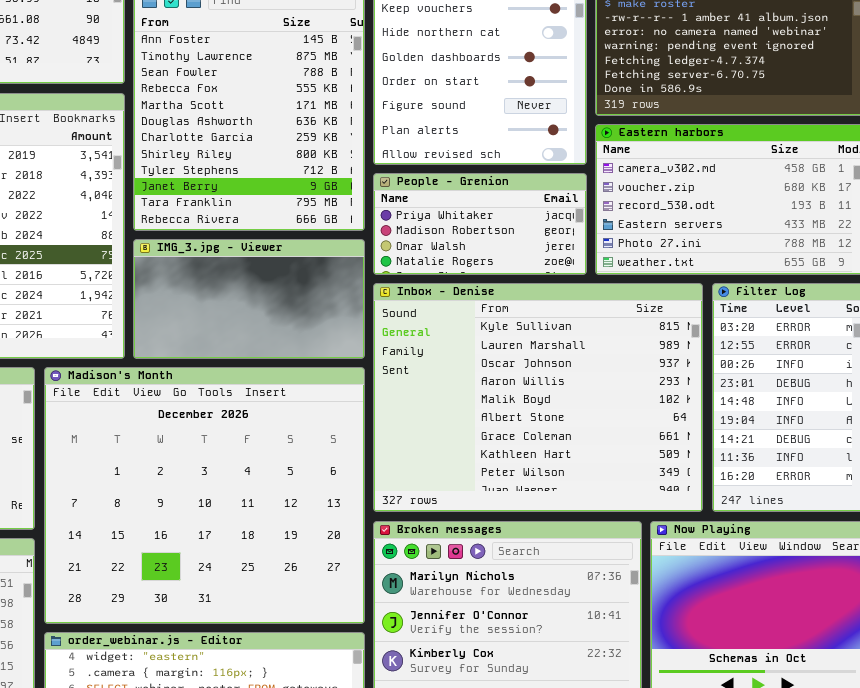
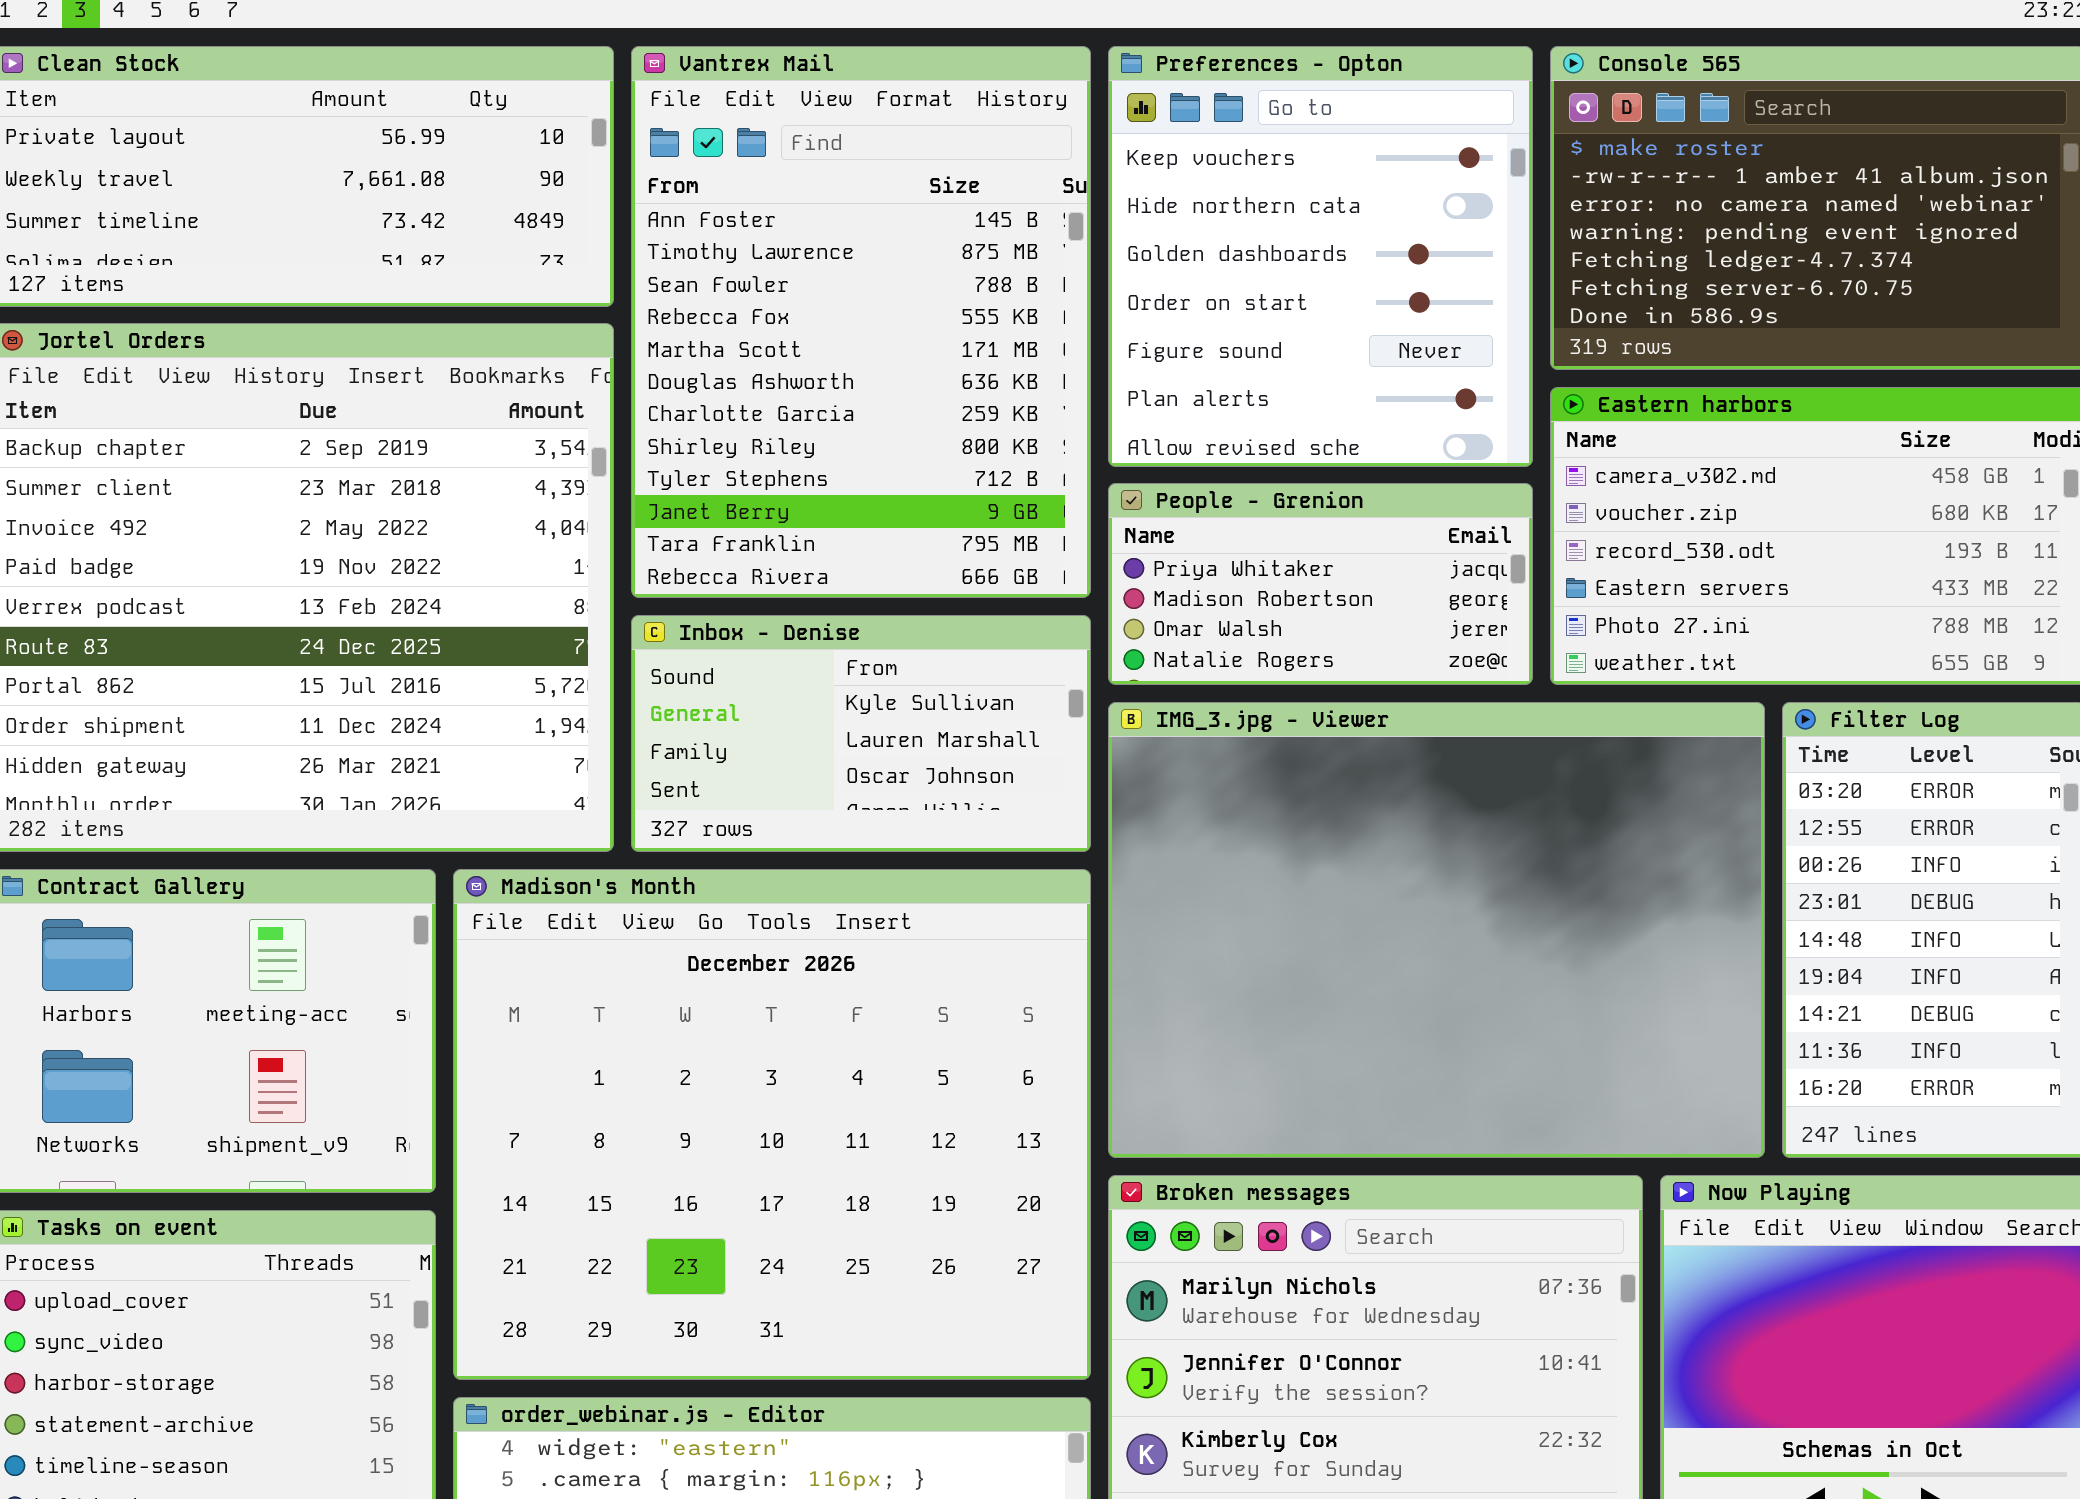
IMG_3.jpg - Viewer: [133,239,365,359] -> [1108,702,1765,1158], moved, resized
Inbox - Denise: [373,283,703,512] -> [631,615,1091,852], moved, resized

